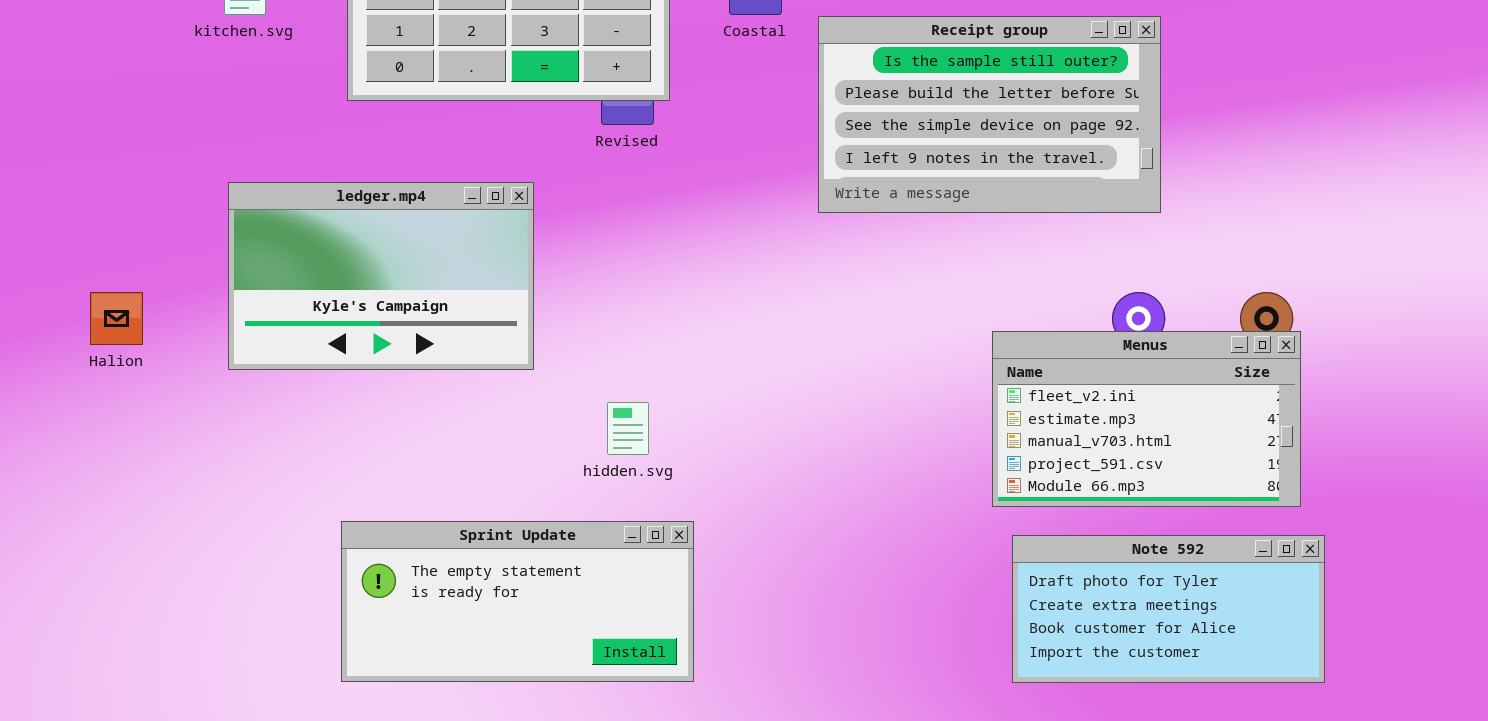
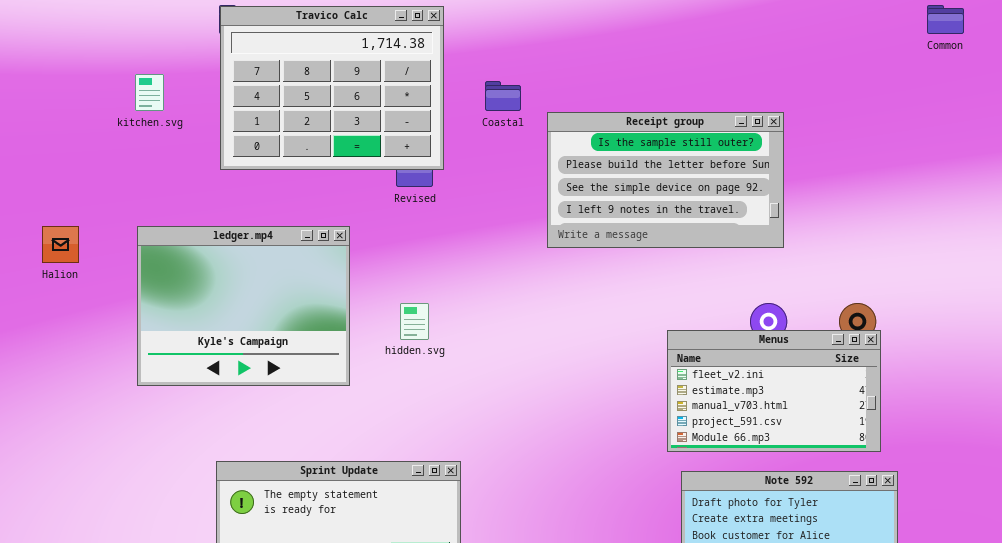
ledger.mp4: [228,182,534,370] -> [137,226,350,386], resized
Halion: [90,292,143,345] -> [42,226,79,263], moved
hidden.svg: [607,402,649,455] -> [400,303,429,340], moved

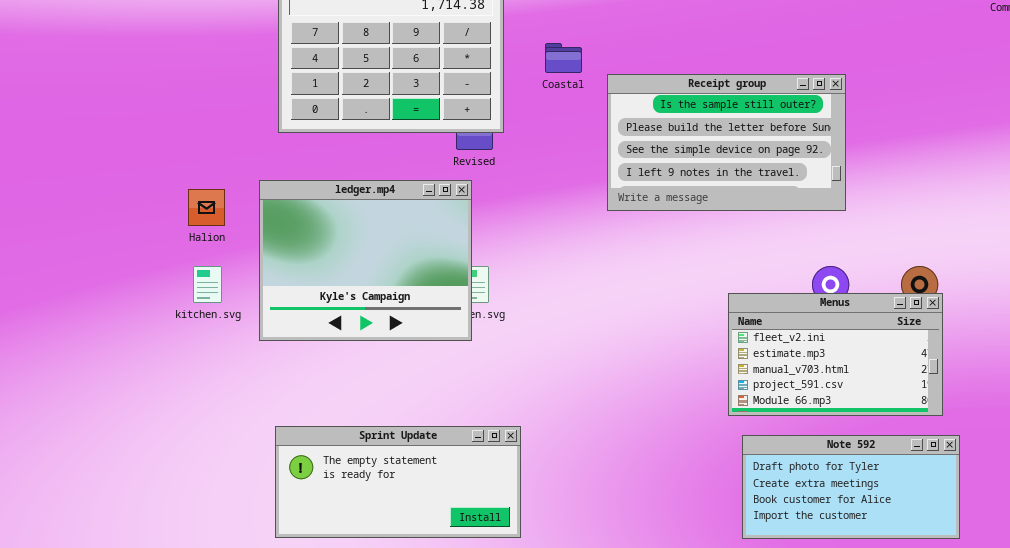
kitchen.svg: [135,74,164,111] -> [193,266,222,303], moved
Halion: [42,226,79,263] -> [188,189,225,226], moved
ledger.mp4: [137,226,350,386] -> [259,180,472,341], moved

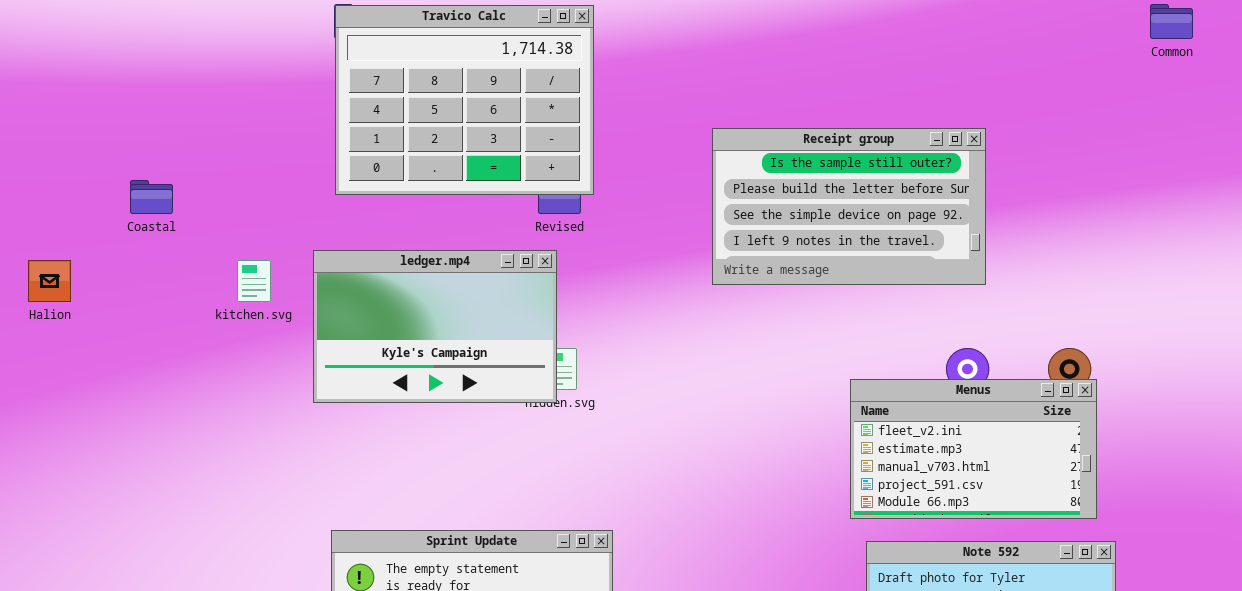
Coastal: [545,43,582,73] -> [130,180,173,214], moved
ledger.mp4: [259,180,472,341] -> [313,250,557,403], resized
Halion: [188,189,225,226] -> [28,260,71,302], moved
kitchen.svg: [193,266,222,303] -> [237,260,271,302], moved

